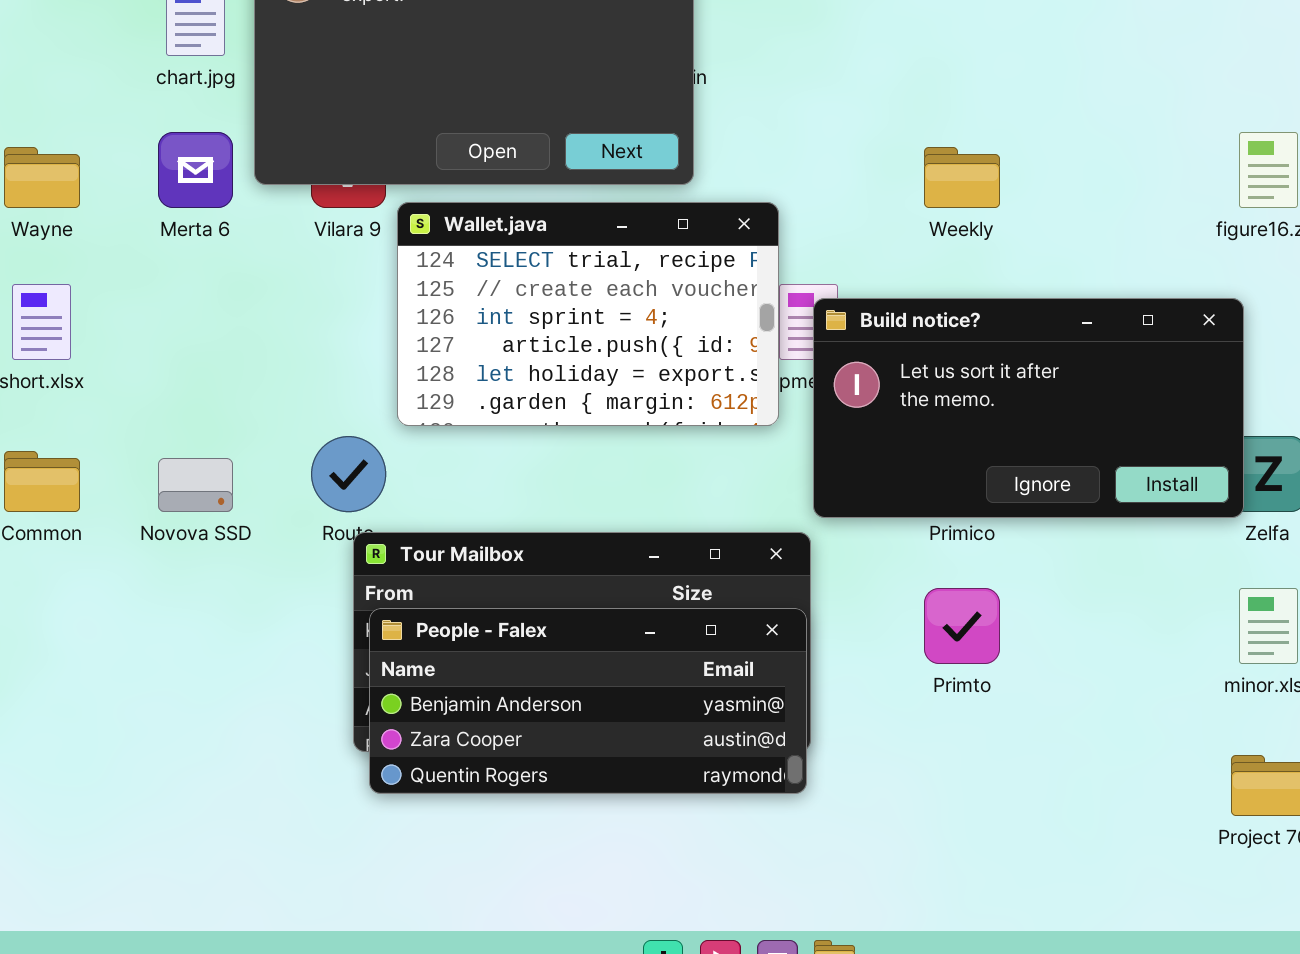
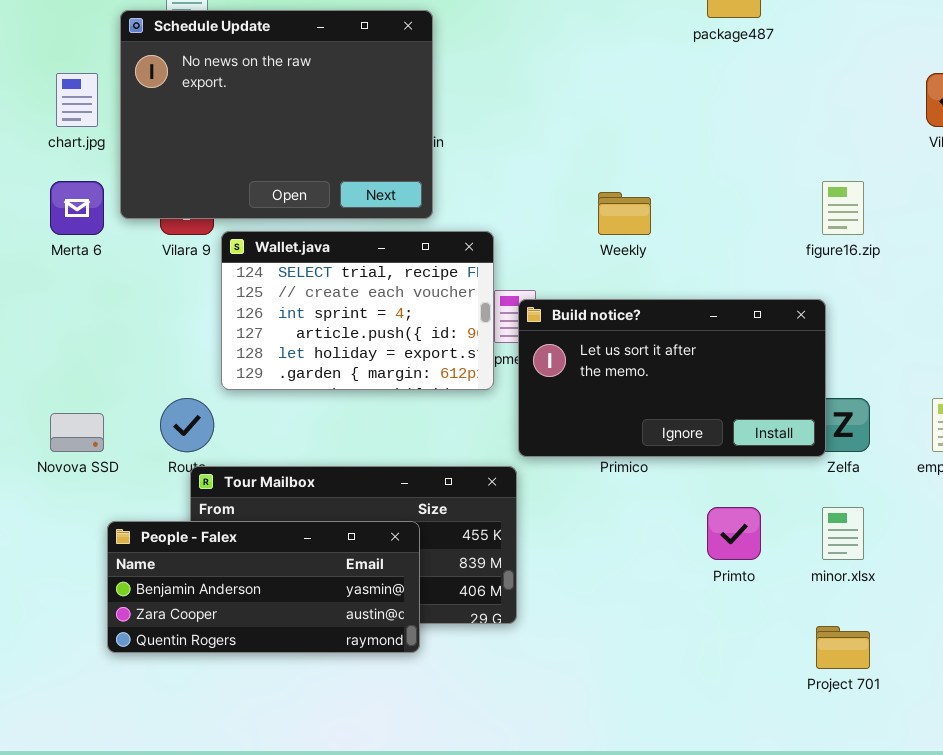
Primto: [924,588,1000,664] -> [707,507,761,560], moved
People - Falex: [369,608,807,794] -> [107,521,420,653], moved

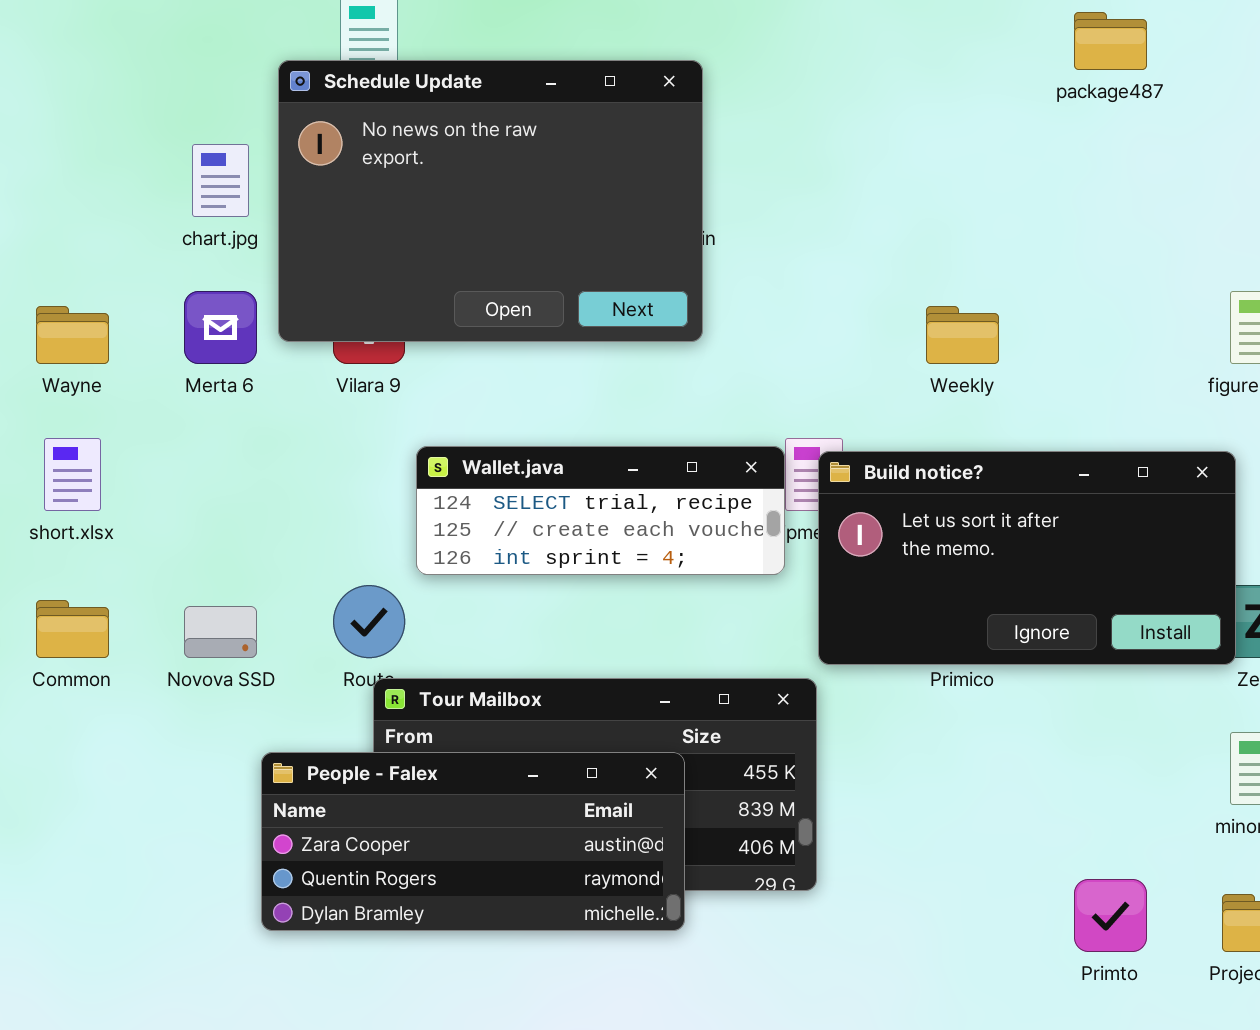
Wallet.java: [221,231,494,390] -> [416,446,785,575], resized
Primto: [707,507,761,560] -> [1074,879,1147,952], moved
People - Falex: [107,521,420,653] -> [261,752,685,931], scrolled down 1 row

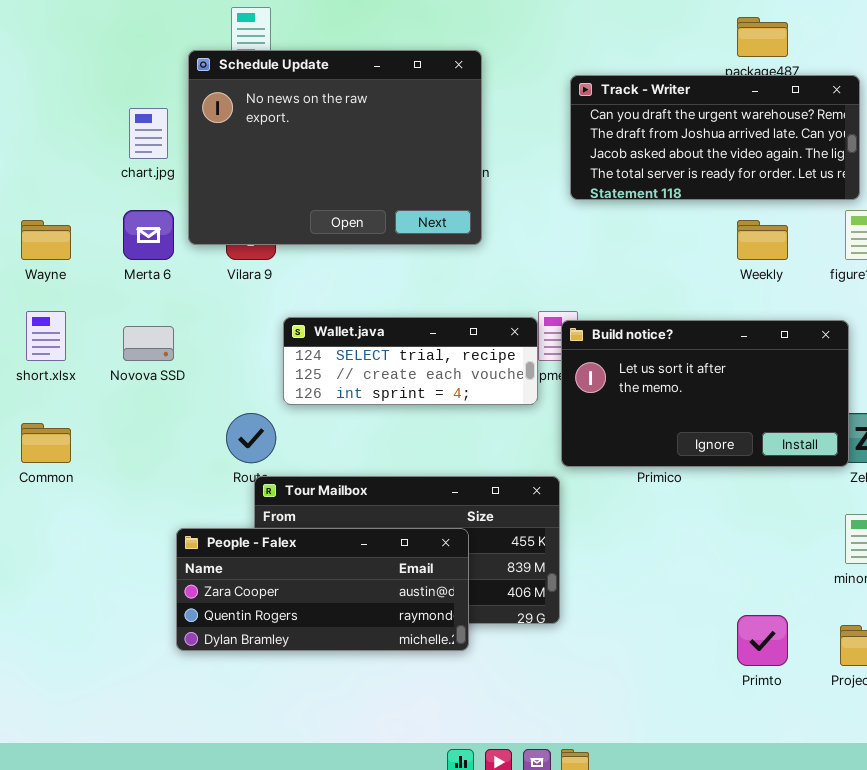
Track - Writer: none -> [570,75,860,200], opened
Weekly: [926,306,999,364] -> [737,220,788,260], moved
Novova SSD: [184,606,257,658] -> [123,326,174,361], moved

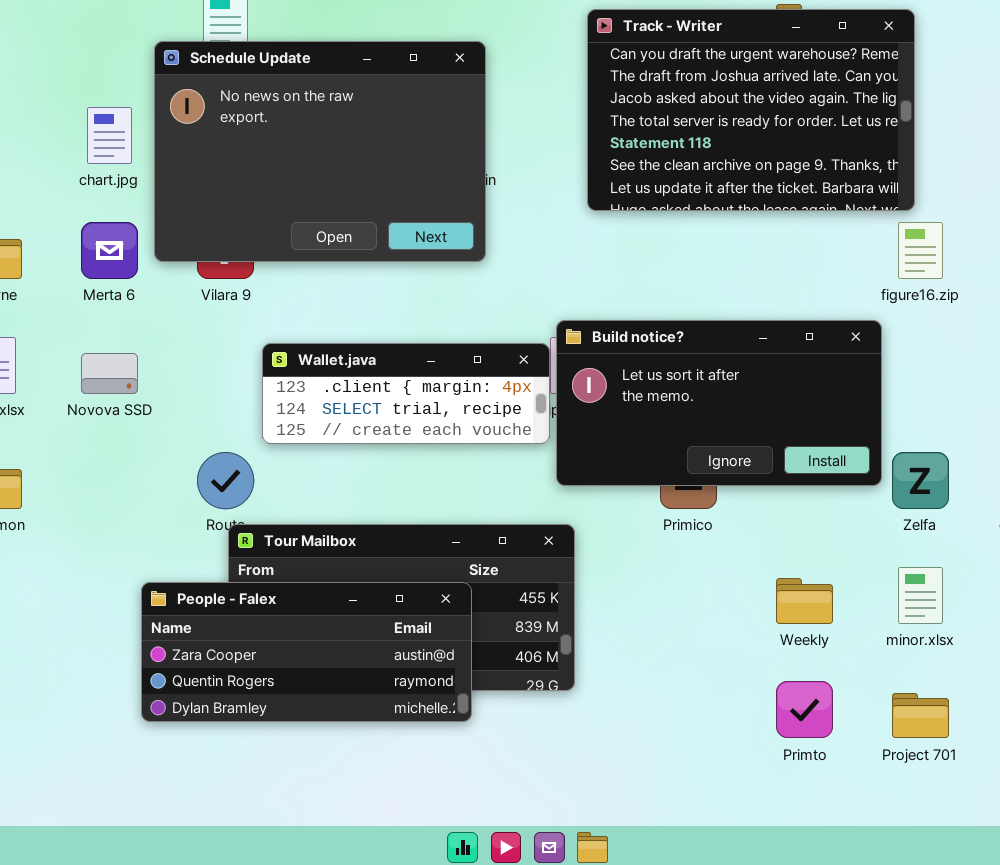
Track - Writer: [570,75,860,200] -> [587,9,915,211], resized
Weekly: [737,220,788,260] -> [776,578,833,624], moved
Wallet.java: [283,317,538,405] -> [262,343,550,444], scrolled up 1 row
Build notice?: [561,320,849,467] -> [556,320,882,486], moved

